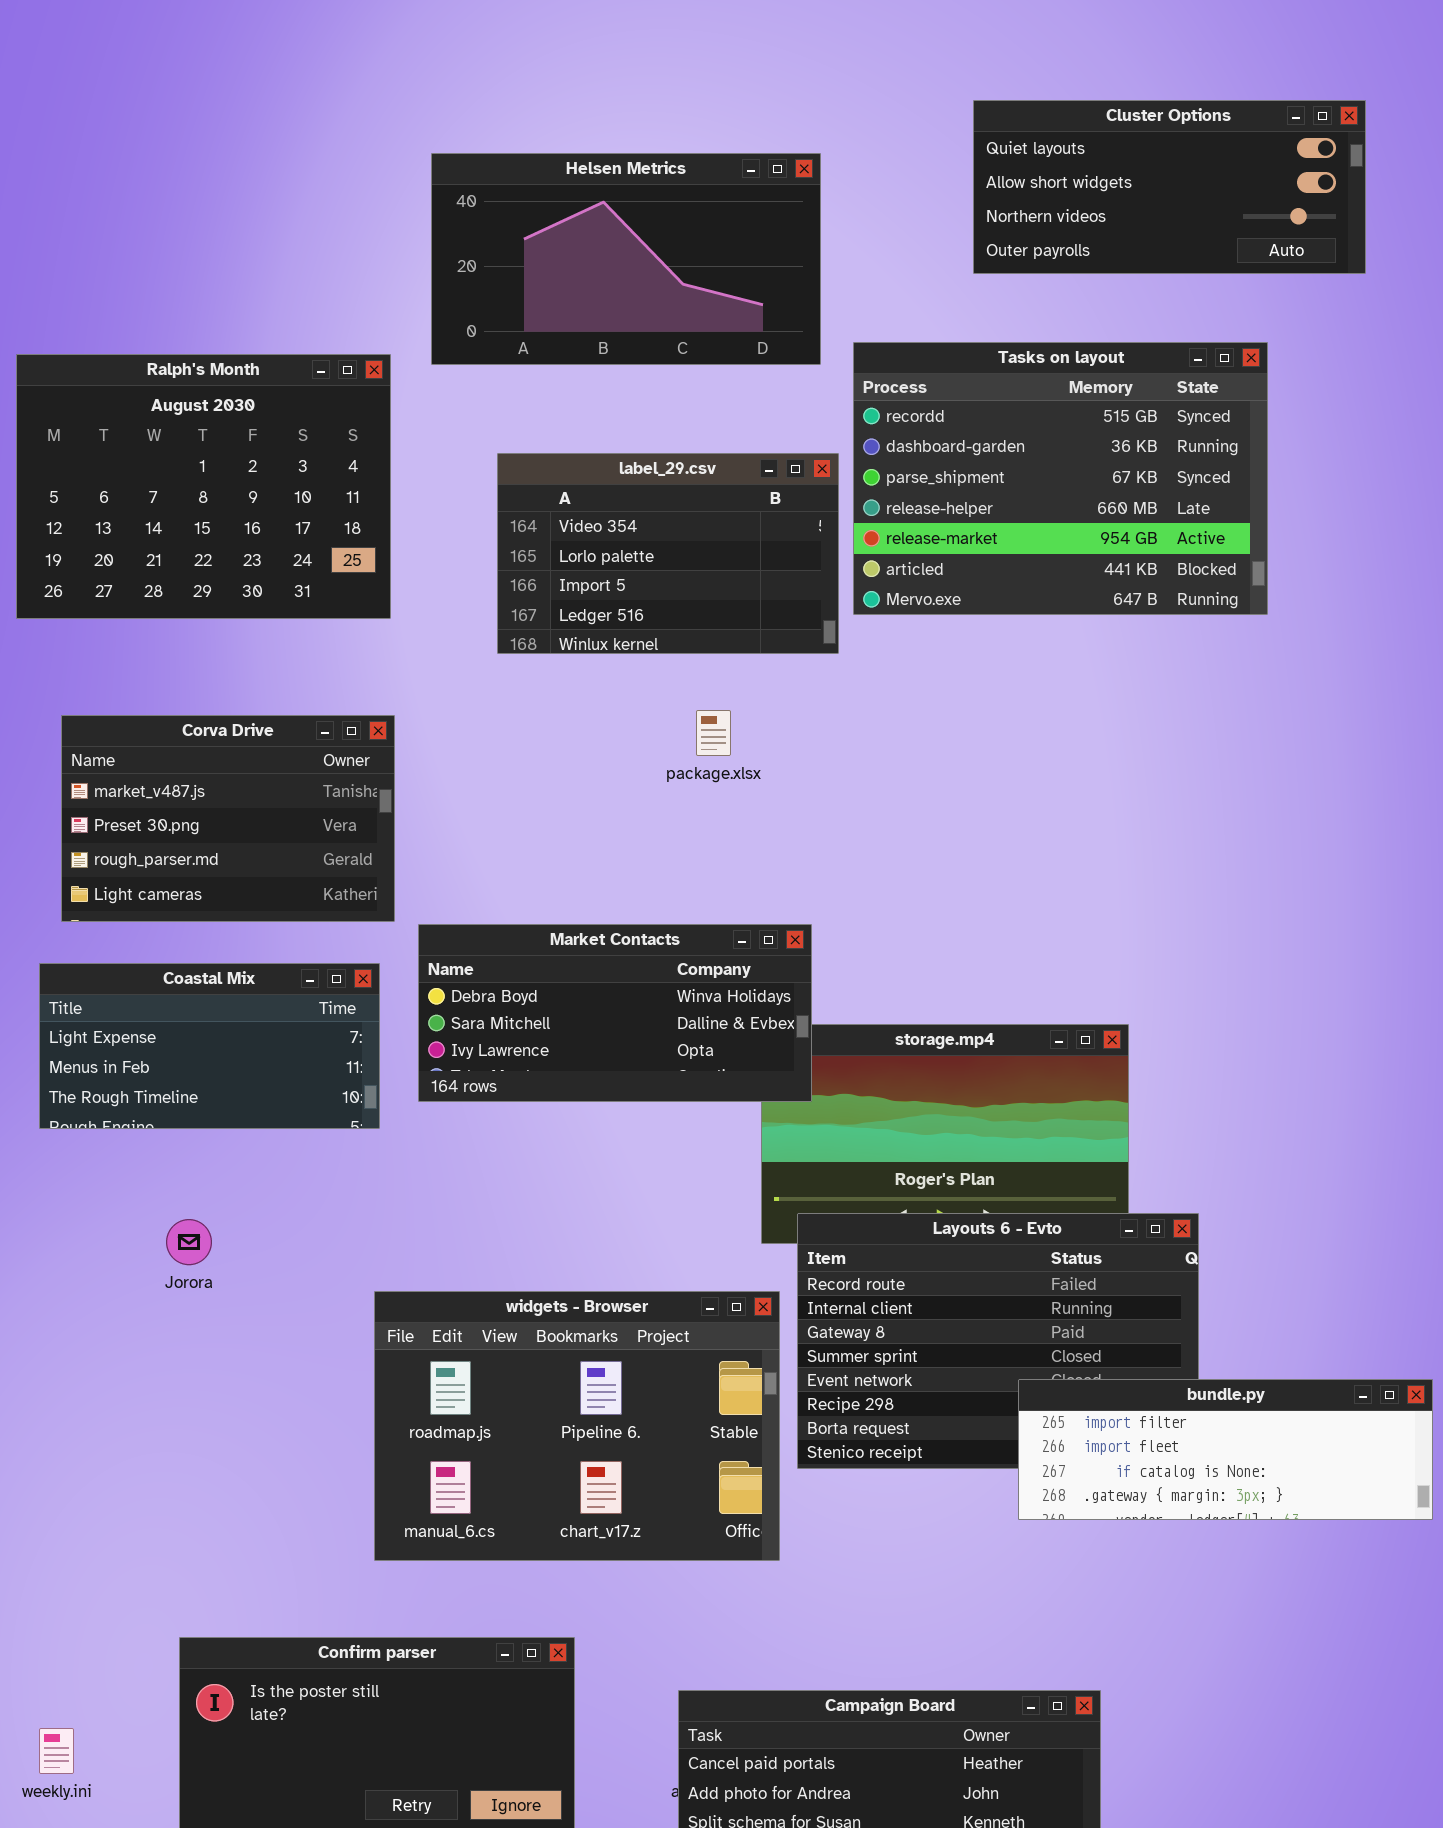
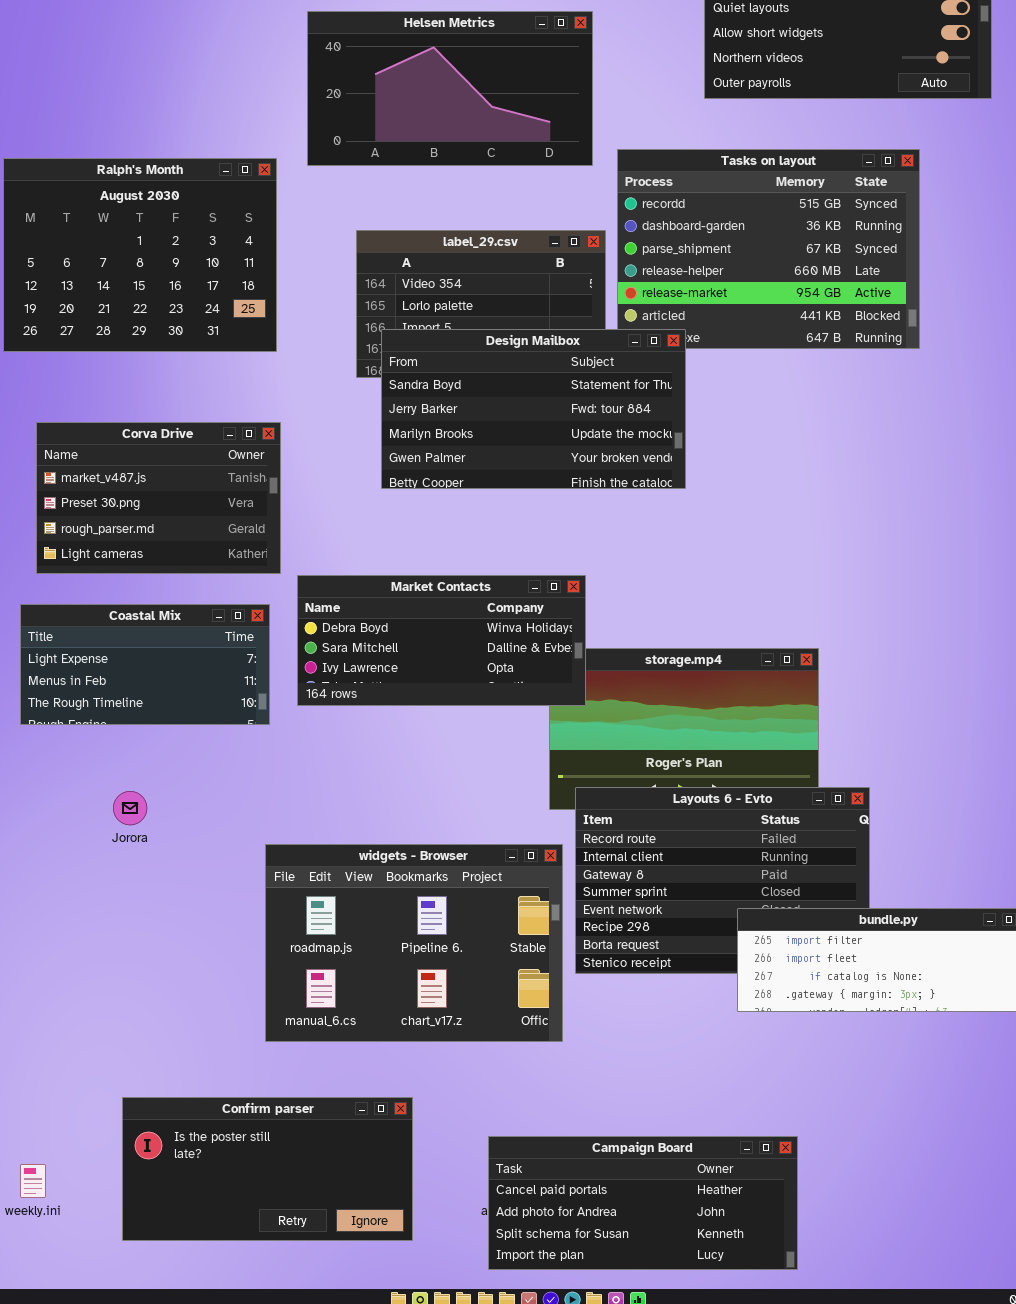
Design Mailbox: none -> [381,329,686,489], opened

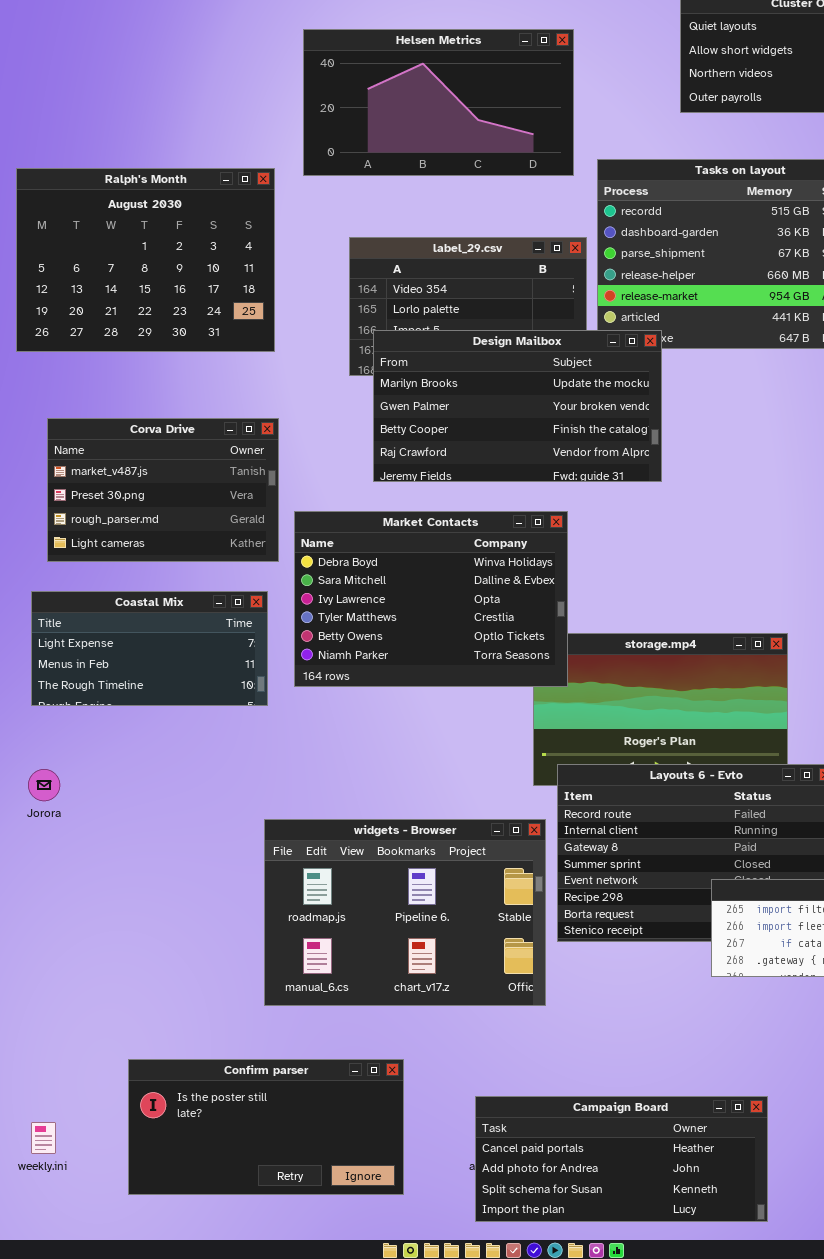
Design Mailbox: [381,329,686,489] -> [373,330,662,482], scrolled down 2 rows
Market Contacts: [297,575,586,706] -> [294,511,568,687], resized
Jorora: [113,791,147,825] -> [28,769,60,801], moved

